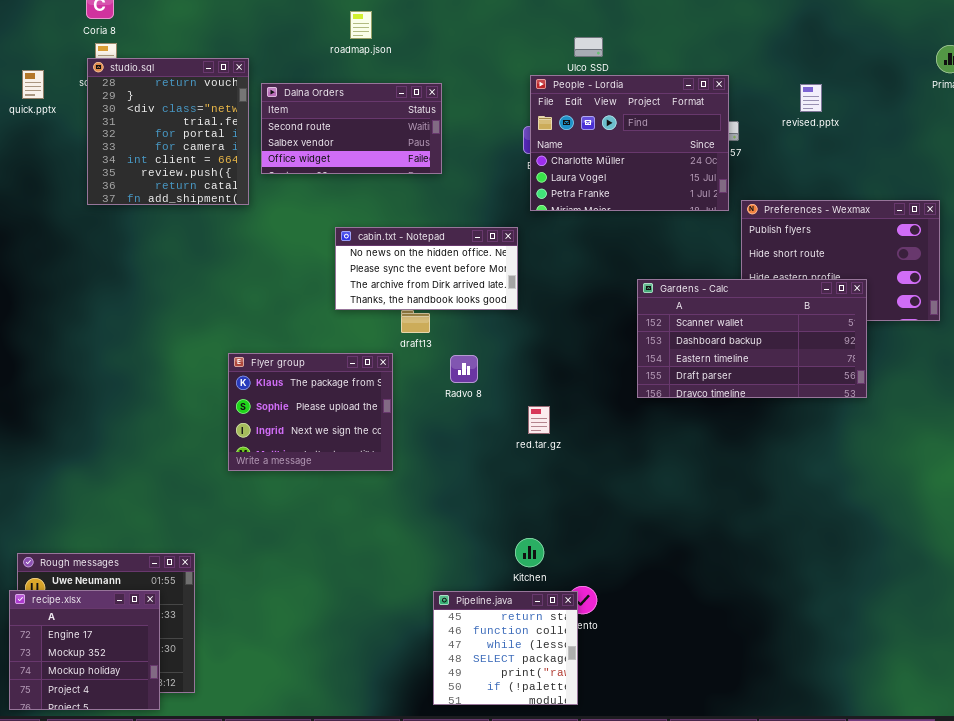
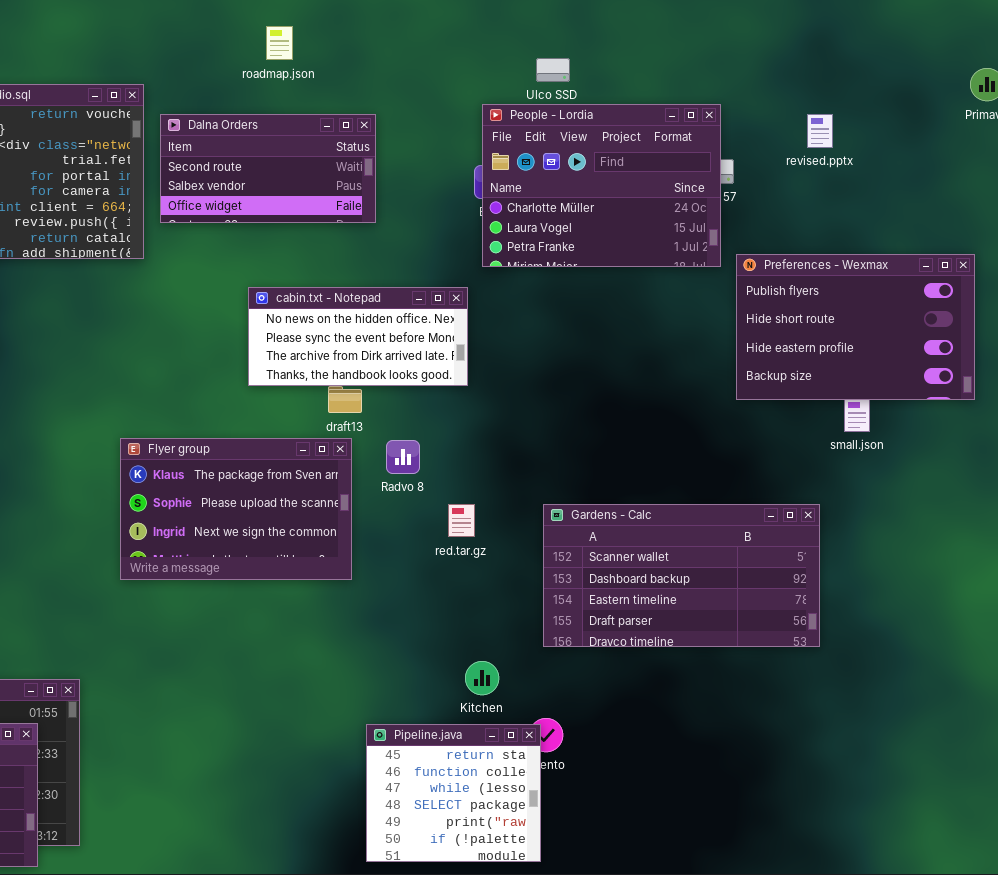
Gardens - Calc: [637,279,867,398] -> [543,504,820,647], moved
Flyer group: [228,353,393,471] -> [120,438,352,580], resized
red.tar.gz: [528,406,550,434] -> [448,504,475,537], moved

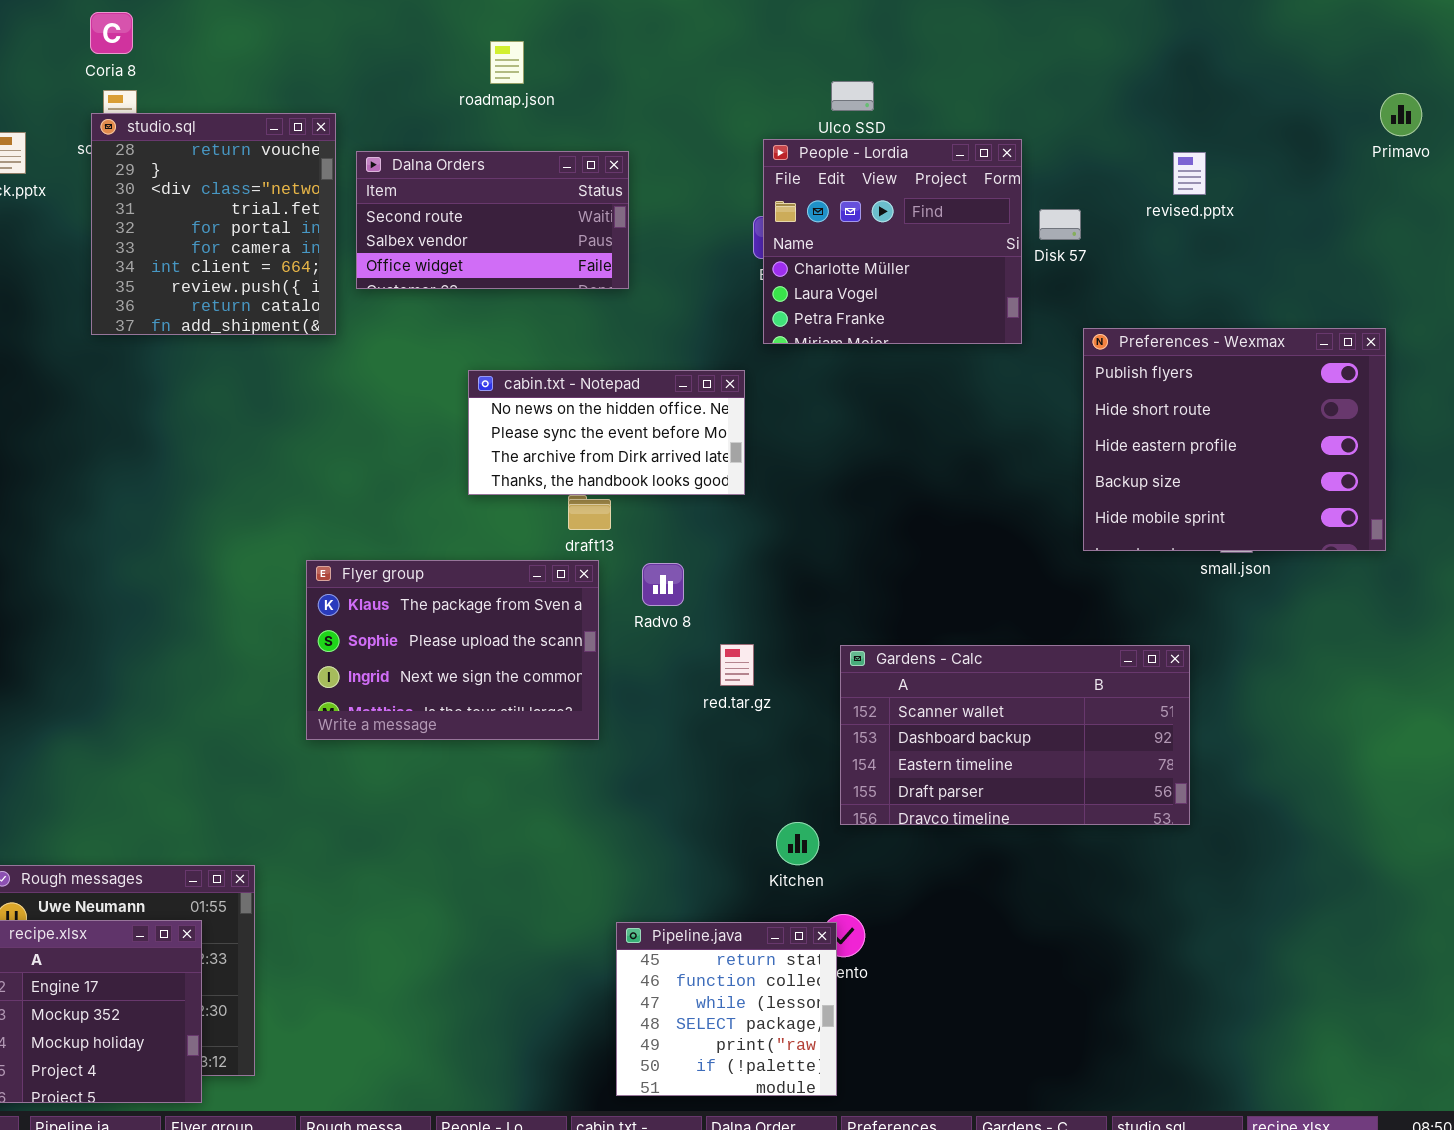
People - Lordia: [482,104,721,267] -> [763,139,1022,344], resized
Preferences - Wexmax: [736,254,975,400] -> [1083,328,1386,551], resized
Kitchen: [465,661,499,695] -> [776,822,819,865], moved

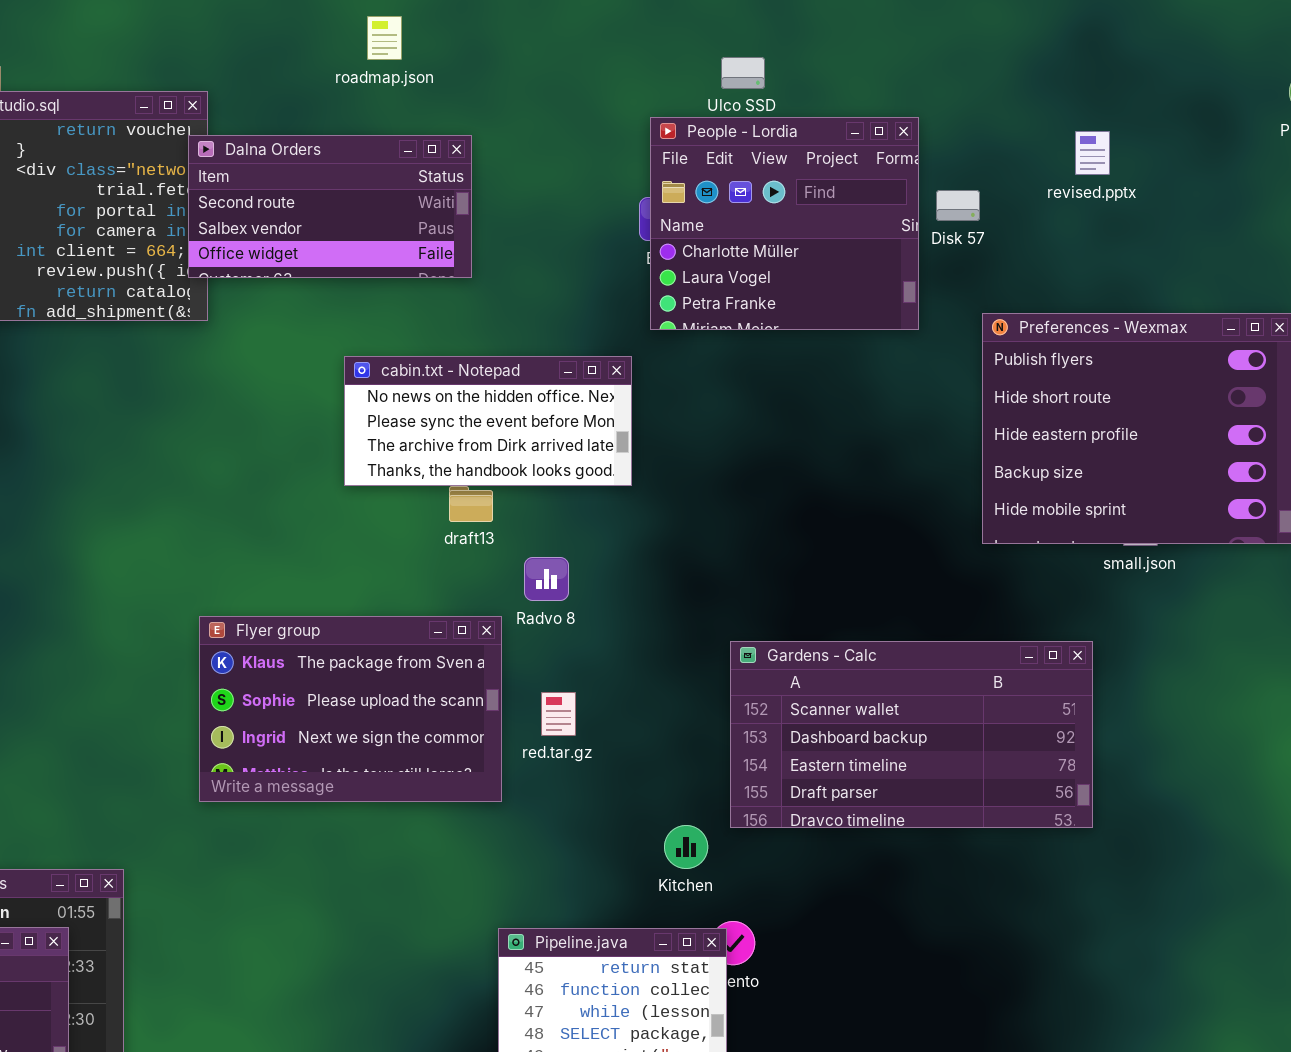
Dalna Orders: [356,151,629,289] -> [188,135,472,278], moved
Flyer group: [306,560,599,740] -> [199,616,502,802], moved
red.tar.gz: [720,644,754,686] -> [541,692,576,736], moved

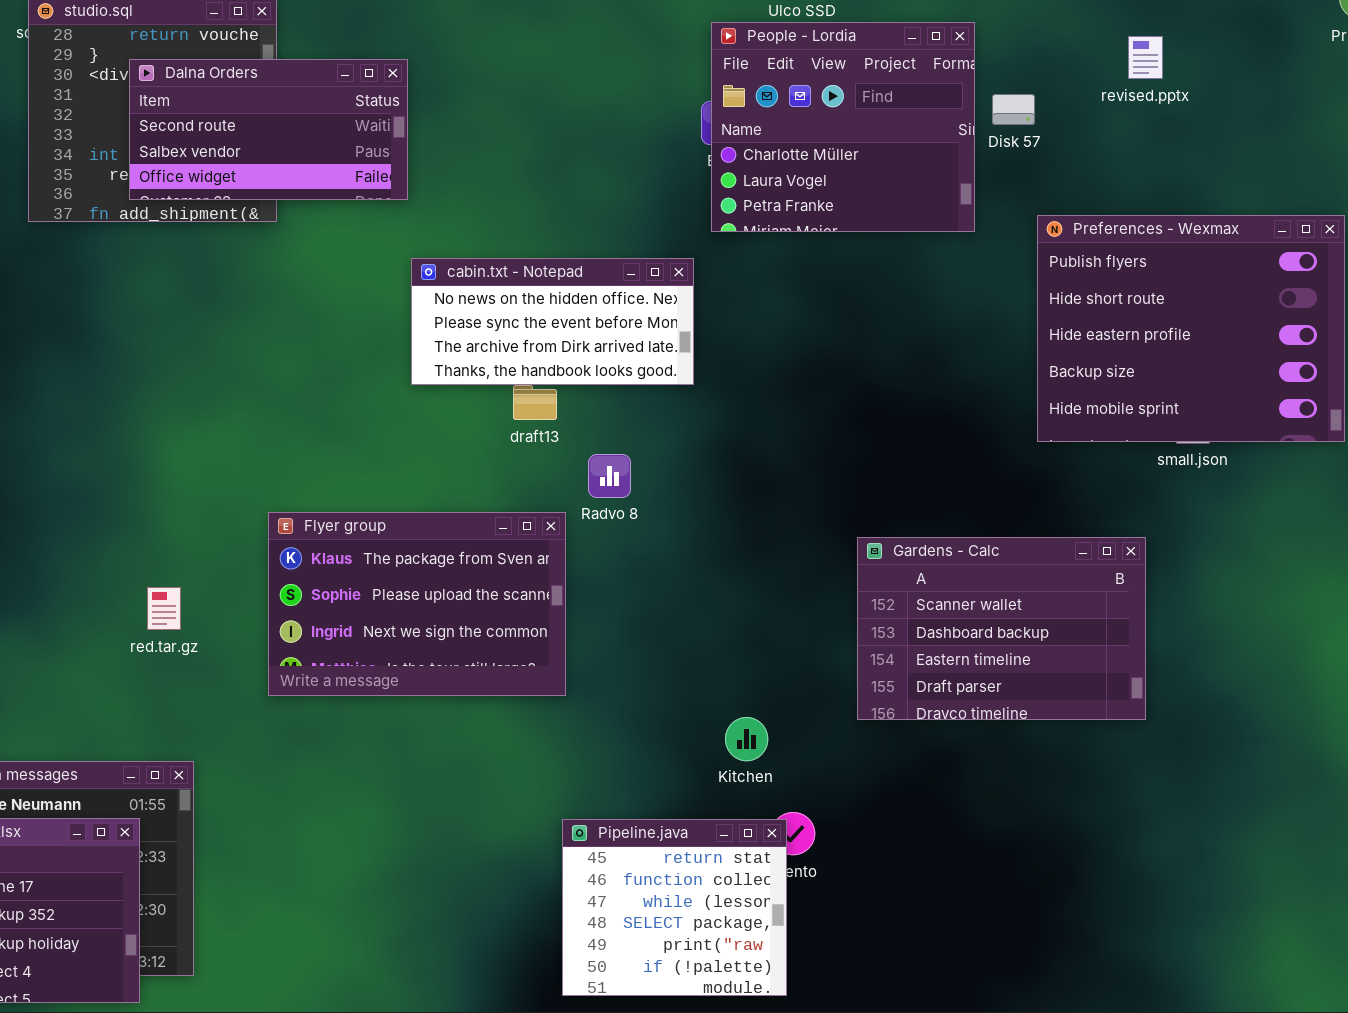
Dalna Orders: [188,135,472,278] -> [129,59,408,200], moved
Gardens - Calc: [730,641,1093,828] -> [857,537,1146,720], resized
red.tar.gz: [541,692,576,736] -> [147,587,181,630], moved

